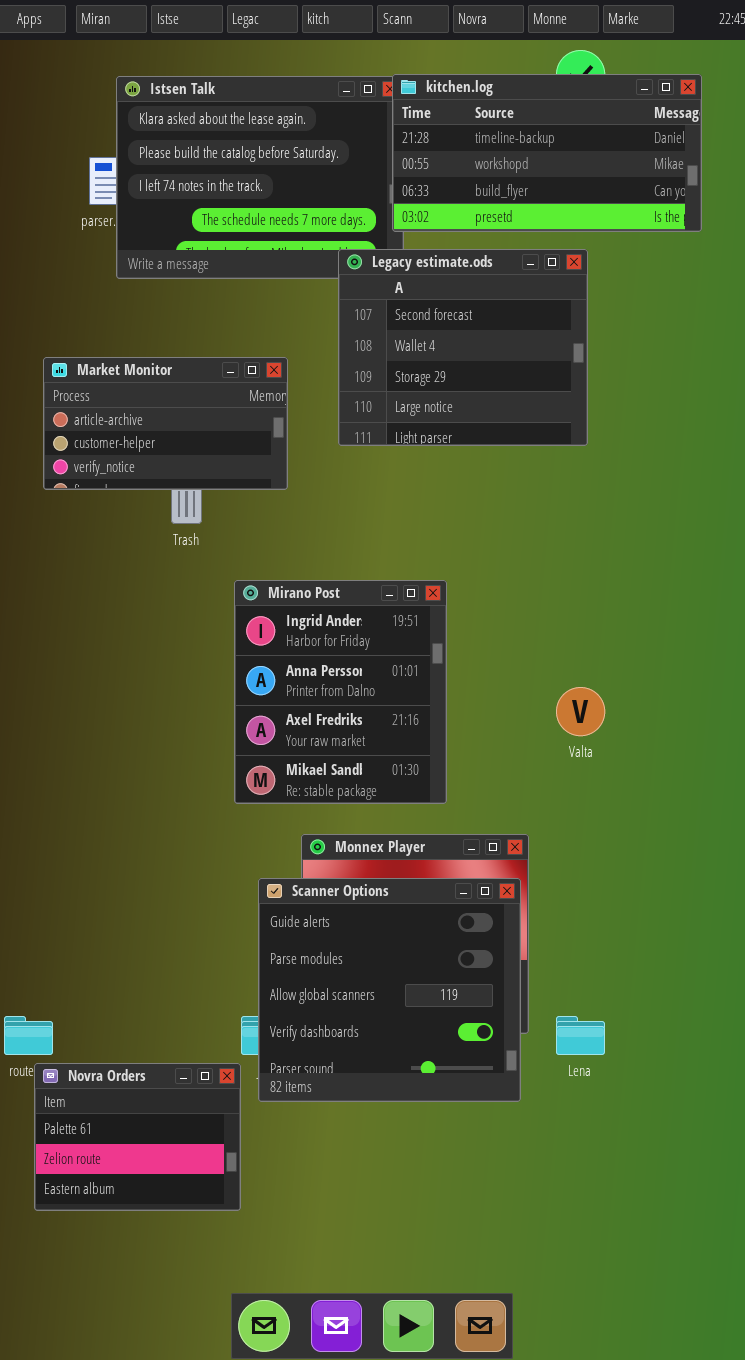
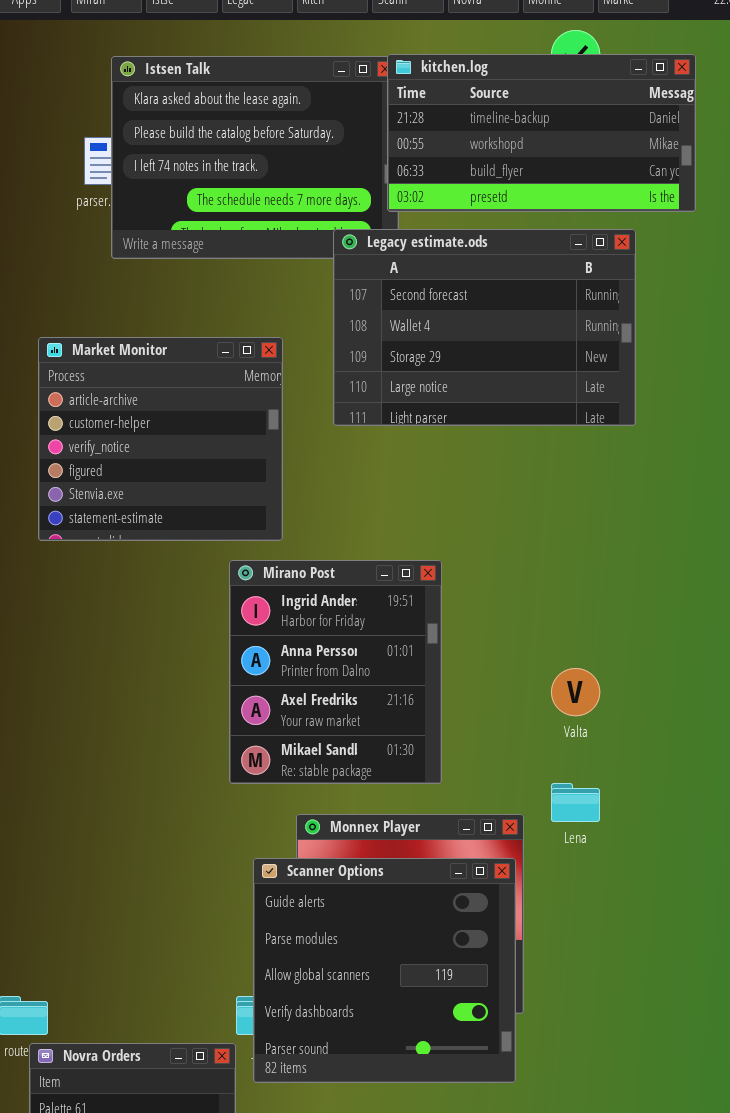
Legacy estimate.ods: [338,249,588,446] -> [333,229,636,426], resized
Market Monitor: [43,357,288,490] -> [38,337,283,541], resized
Lena: [556,1016,605,1055] -> [551,783,600,822], moved

